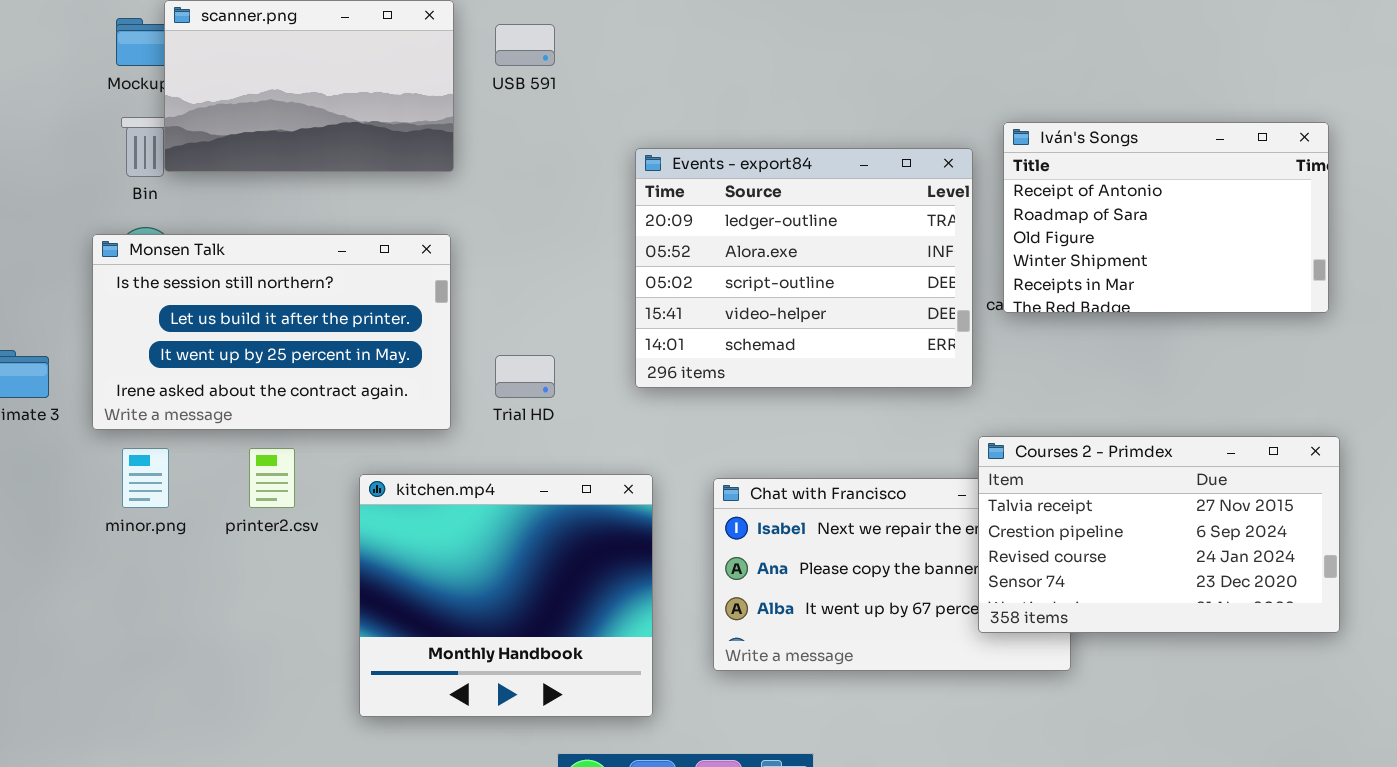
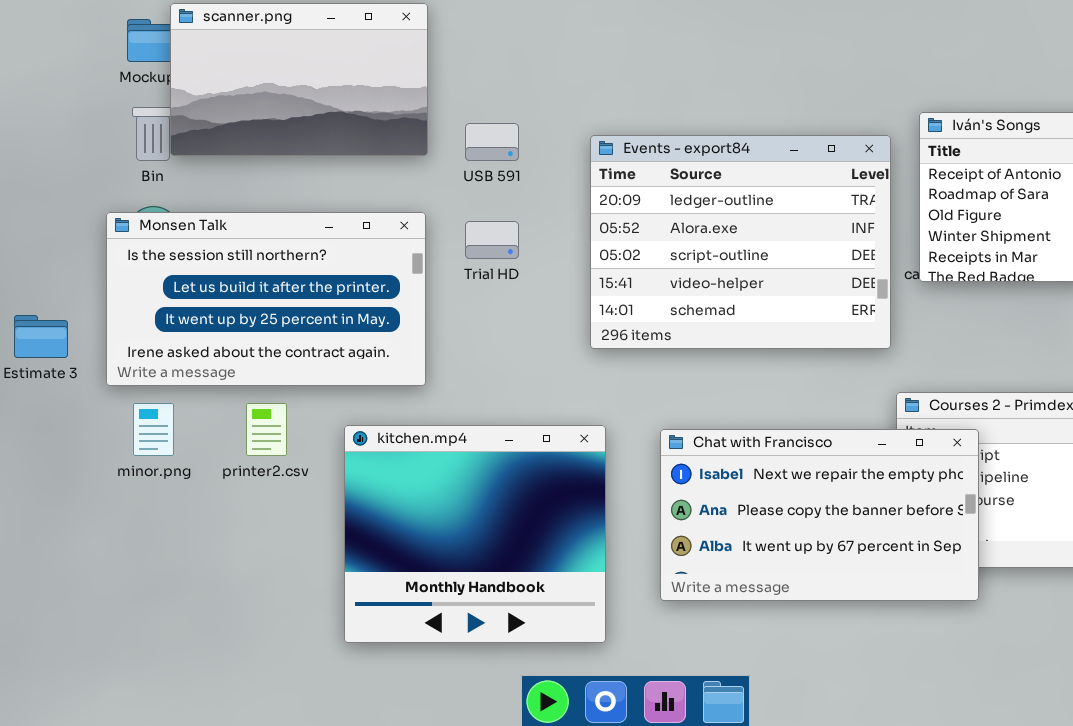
USB 591: [495,24,555,66] -> [465,123,519,161], moved
Trial HD: [495,355,555,398] -> [465,221,519,259], moved
Chat with Francisco: [713,478,1071,671] -> [660,429,979,601], raised

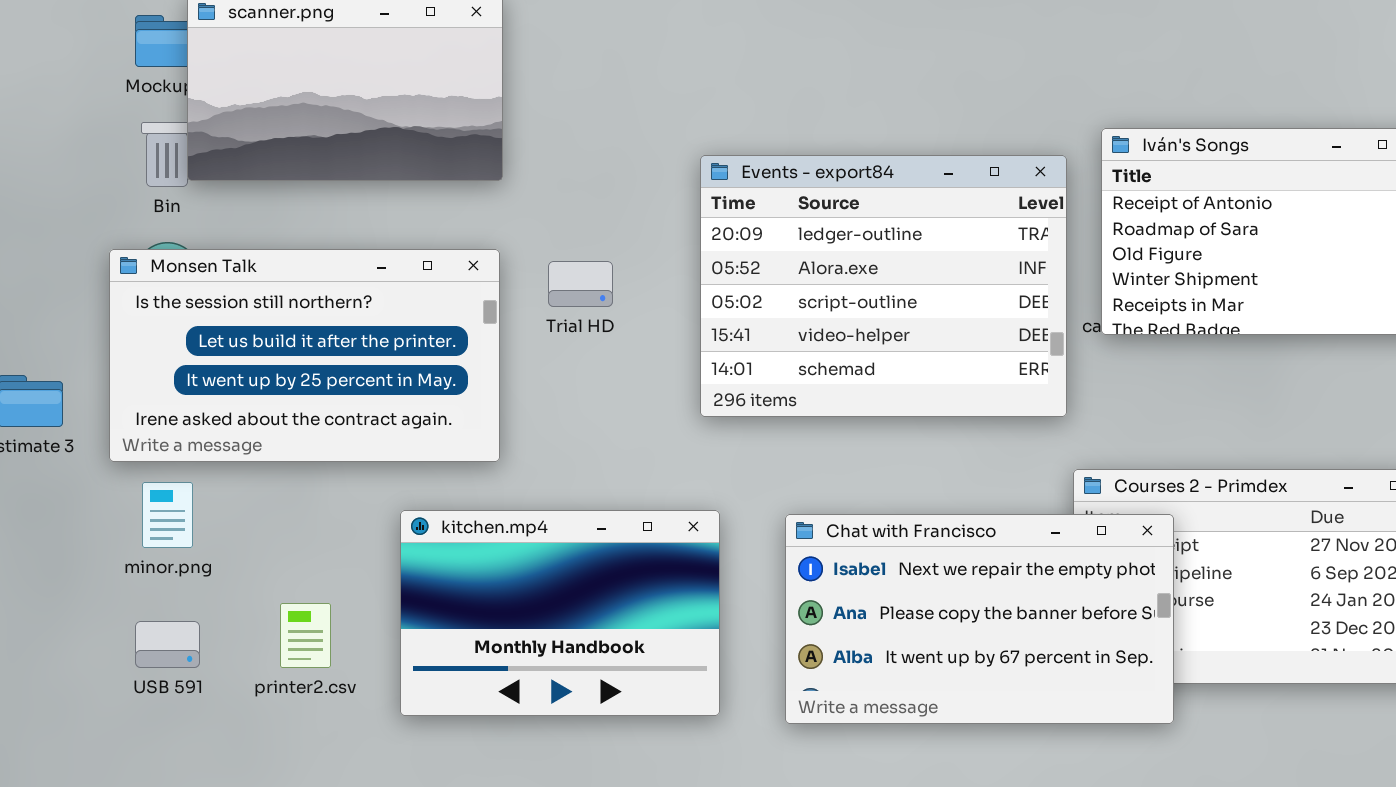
USB 591: [465,123,519,161] -> [135,621,200,668], moved
printer2.csv: [246,403,287,456] -> [280,603,331,668], moved
kitchen.mp4: [344,425,606,643] -> [400,510,720,716], resized

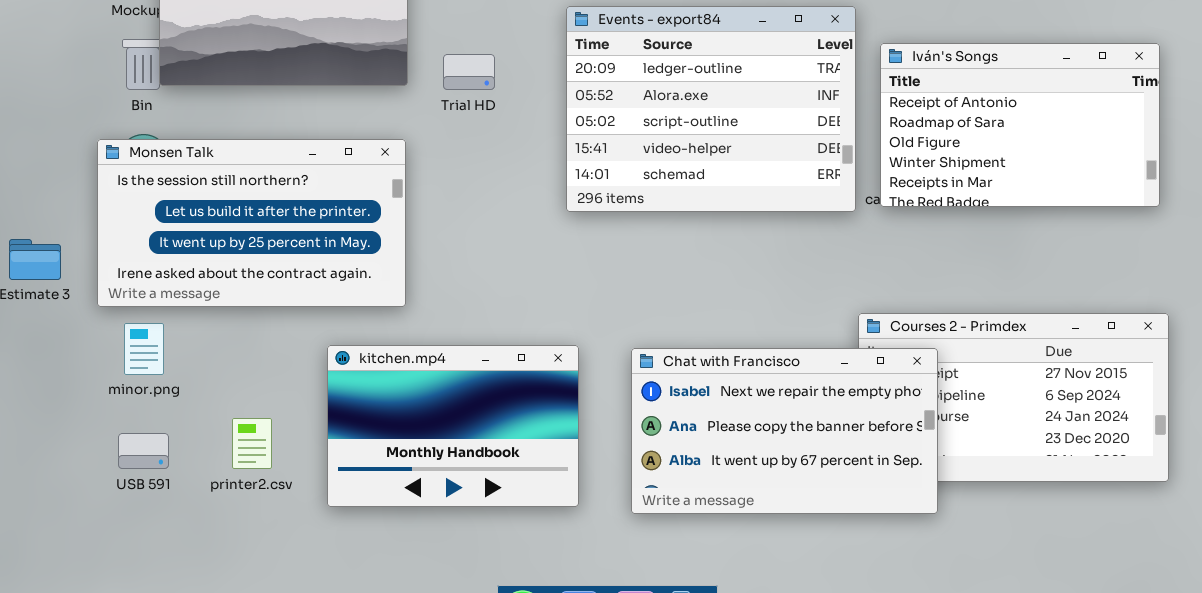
Events - export84: [700,155,1067,417] -> [566,6,856,212], moved
Trial HD: [548,261,613,307] -> [443,54,495,90], moved

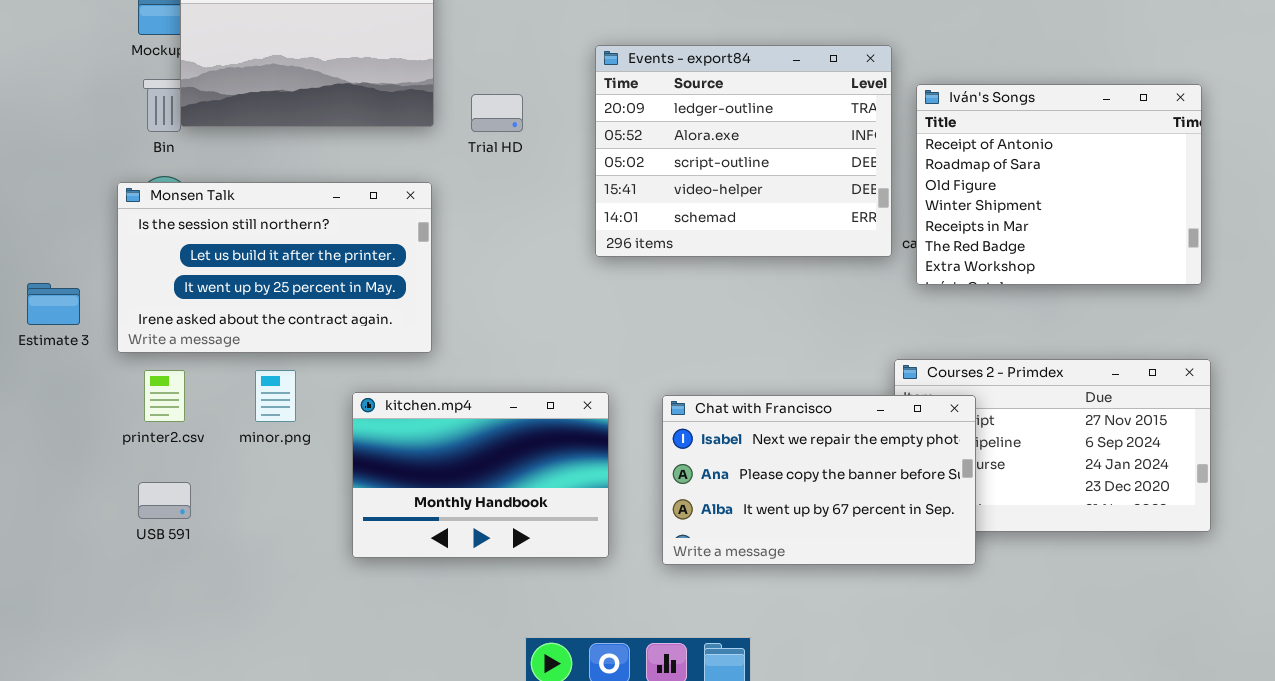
Iván's Songs: [880,43,1160,207] -> [916,84,1202,285], resized
minor.png: [124,323,164,375] -> [255,370,296,422], moved
printer2.csv: [232,418,272,469] -> [144,370,185,422], moved

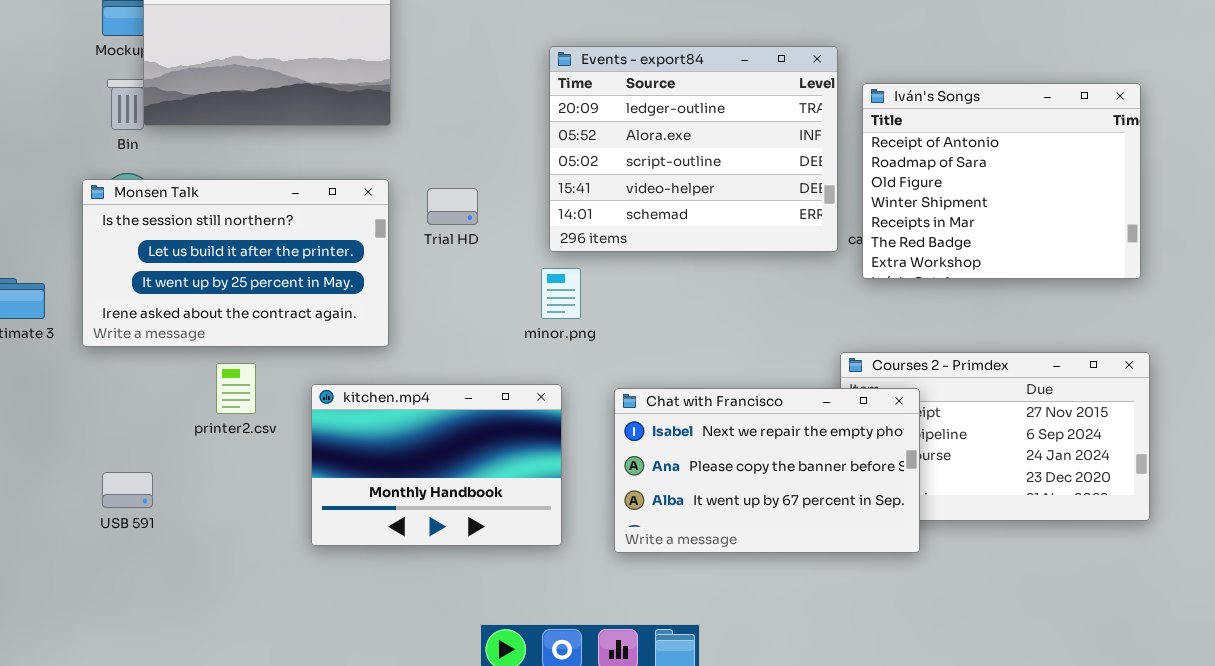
Trial HD: [471,94,523,132] -> [427,188,478,225], moved
printer2.csv: [144,370,185,422] -> [216,363,256,414], moved
minor.png: [255,370,296,422] -> [541,268,581,319], moved

